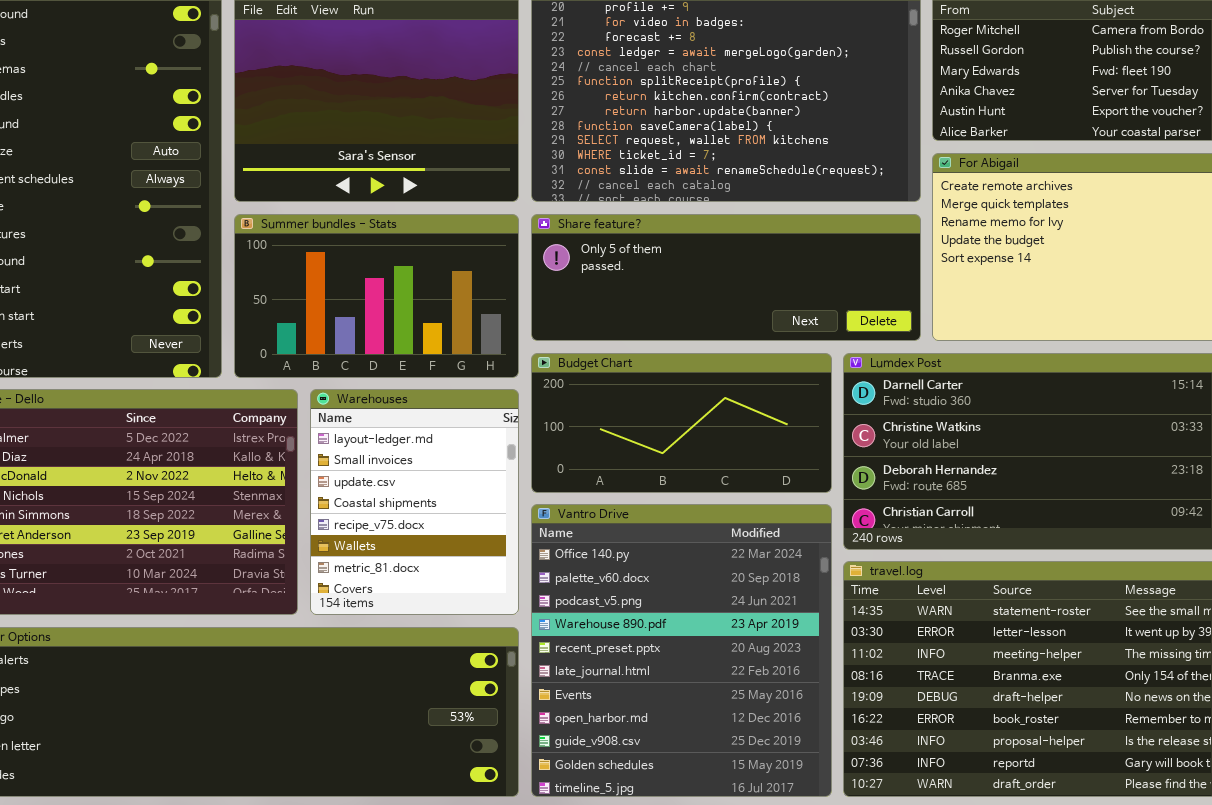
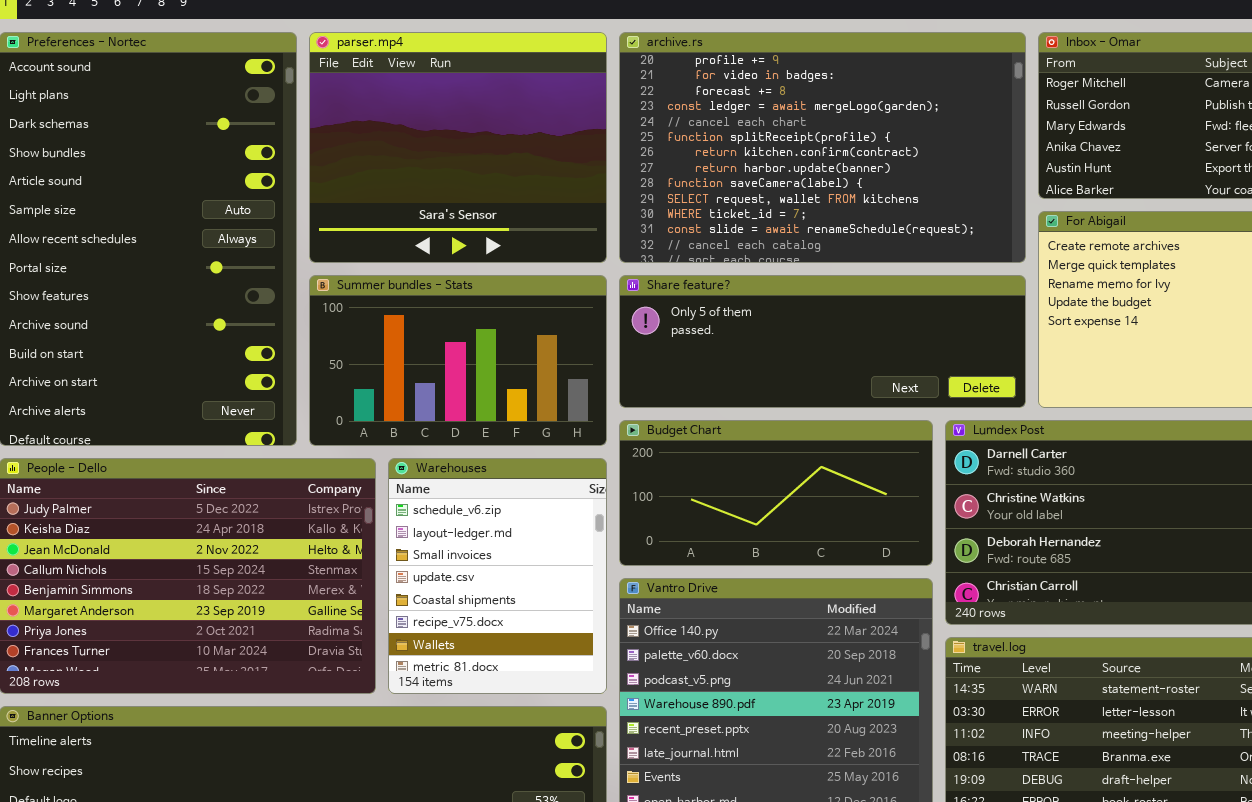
Warehouses: [310,389,519,615] -> [388,458,607,694], scrolled up 1 row

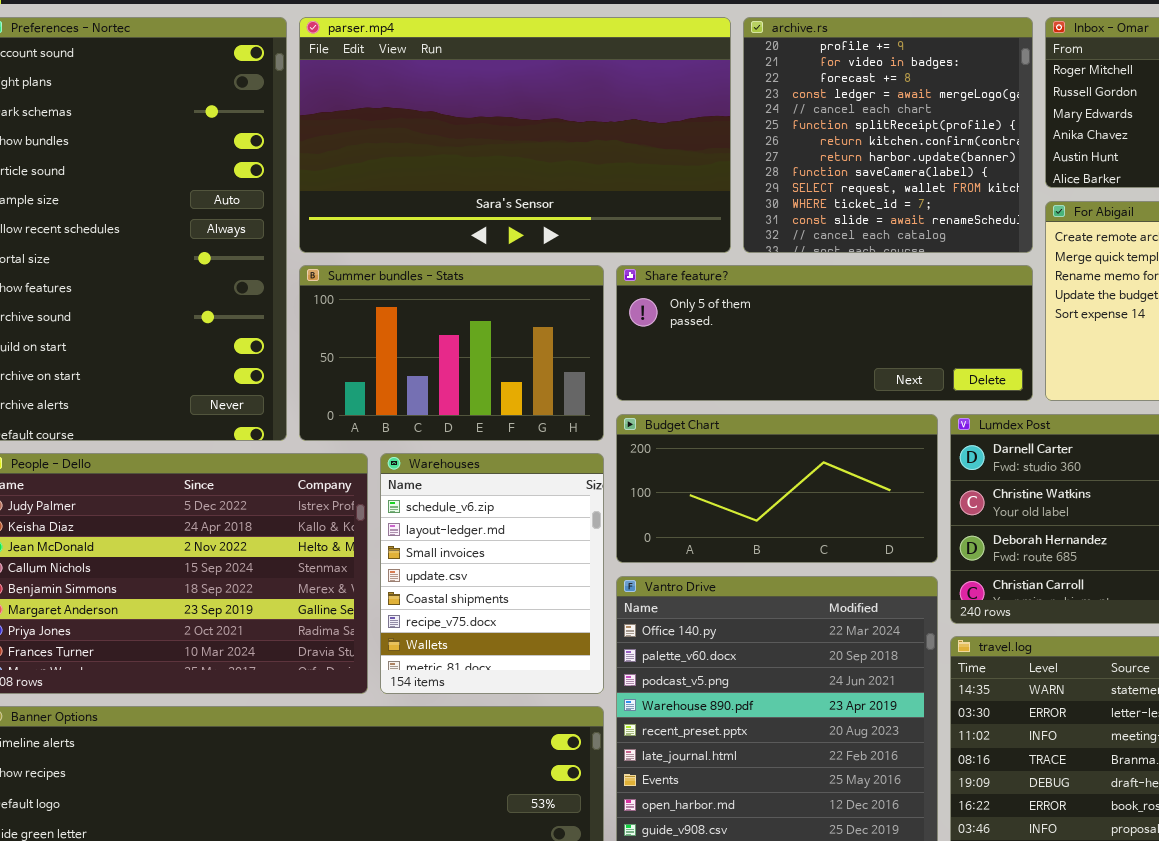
parser.mp4: [309,32,607,263] -> [299,17,731,253], resized
archive.rs: [619,32,1026,263] -> [743,17,1033,253], resized

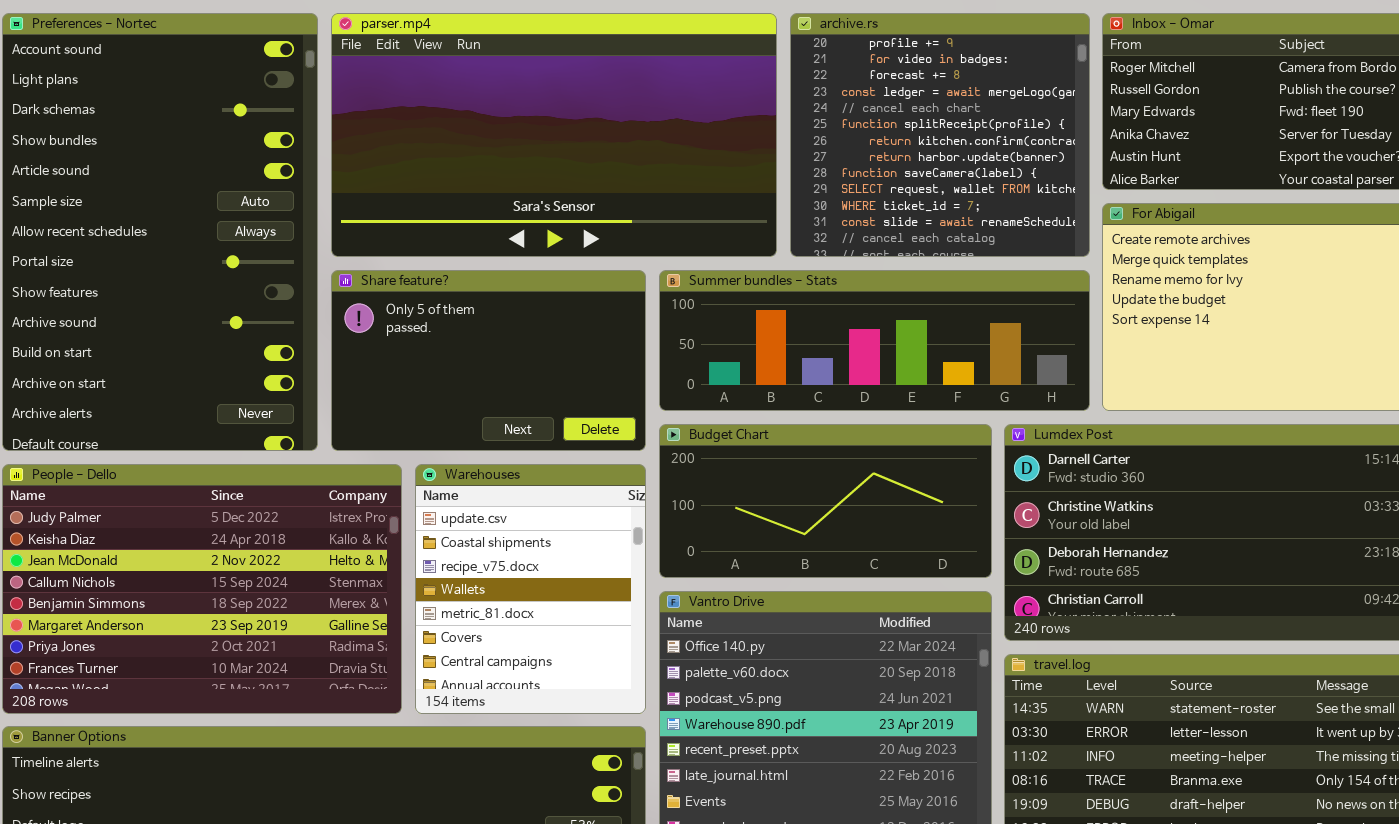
Summer bundles - Stats: [299,265,604,441] -> [659,270,1090,411], moved, resized
Share feature?: [616,265,1033,401] -> [331,270,646,451], moved, resized
Warehouses: [380,453,604,694] -> [415,464,646,714], scrolled down 3 rows

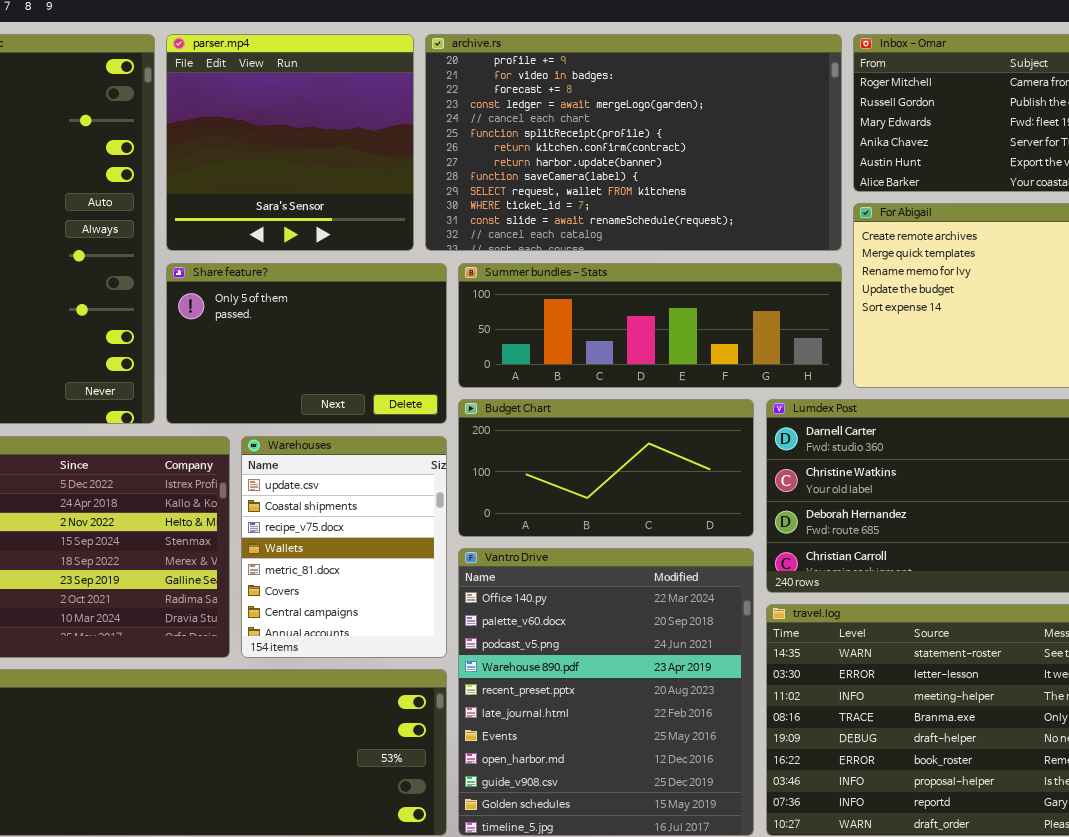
parser.mp4: [331,13,777,257] -> [166,34,414,251], resized
archive.rs: [790,13,1090,257] -> [425,34,842,251], resized

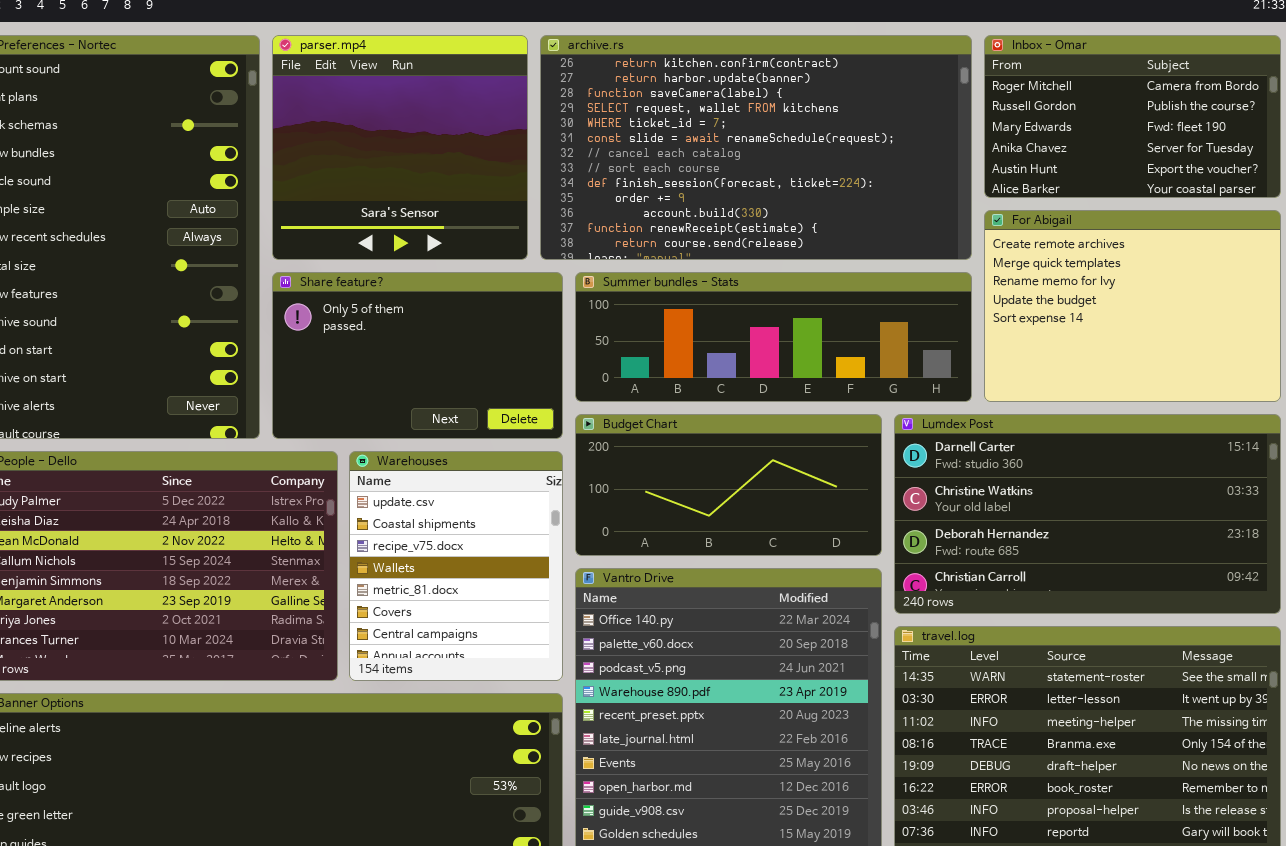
archive.rs: [425,34,842,251] -> [540,35,972,260], scrolled down 6 rows

